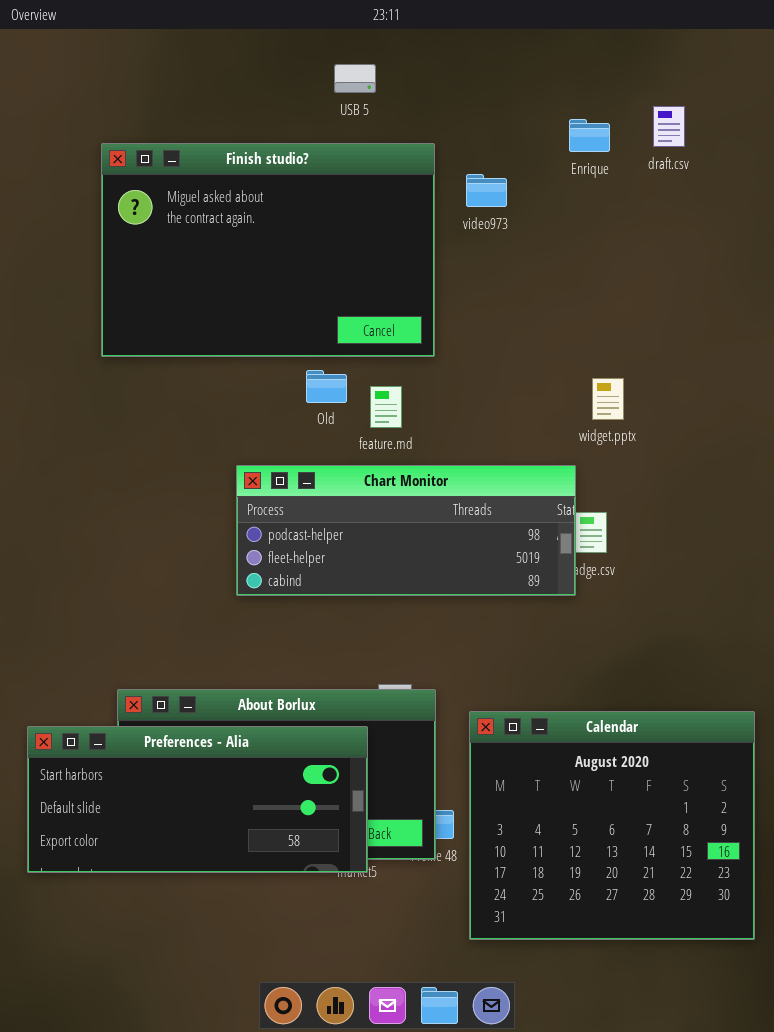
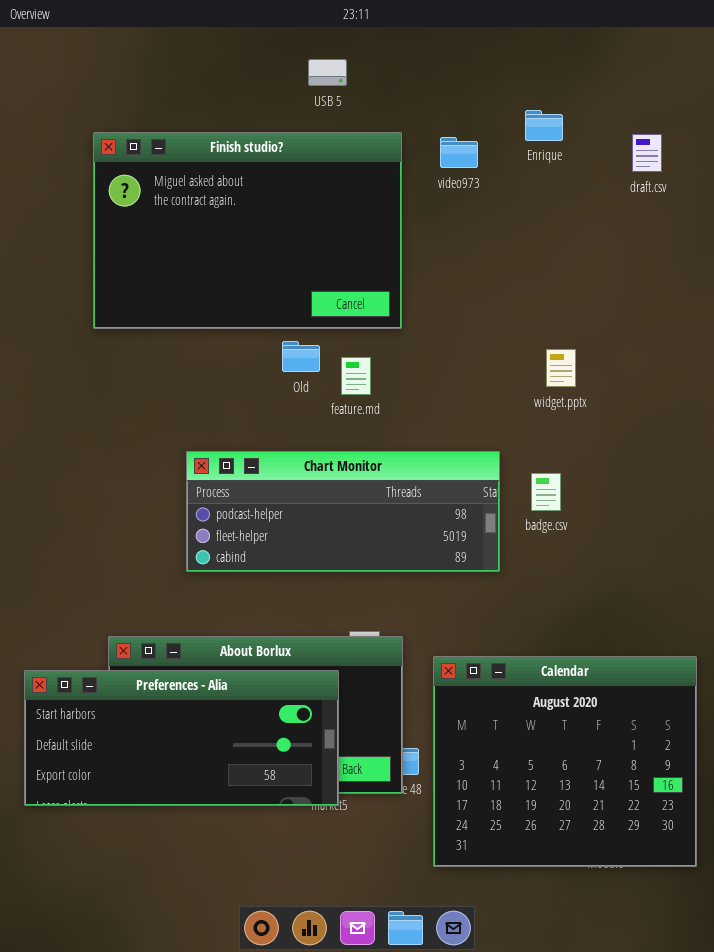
draft.csv: [653,106,685,147] -> [632,134,662,172], moved
video973: [466,174,507,207] -> [440,137,478,168], moved
Chart Monitor: [236,465,576,596] -> [186,451,500,572], moved

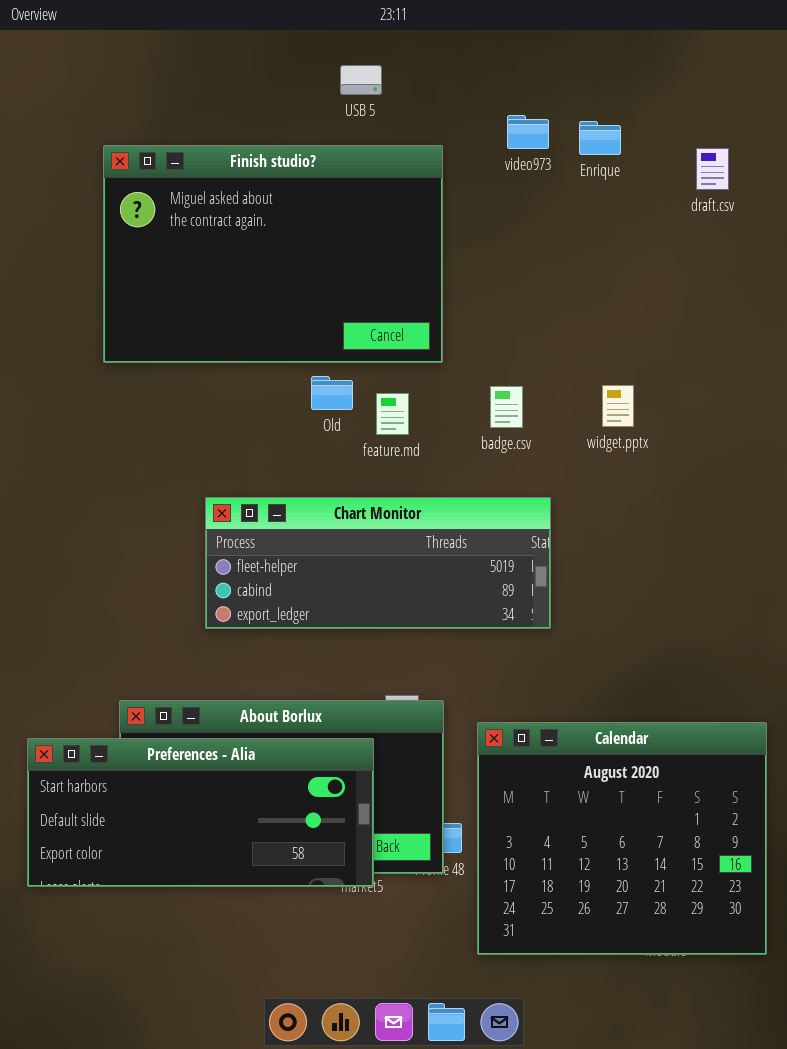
video973: [440,137,478,168] -> [507,115,549,149], moved
Chart Monitor: [186,451,500,572] -> [205,497,551,629], scrolled down 1 row
badge.csv: [531,473,561,511] -> [490,386,523,428], moved

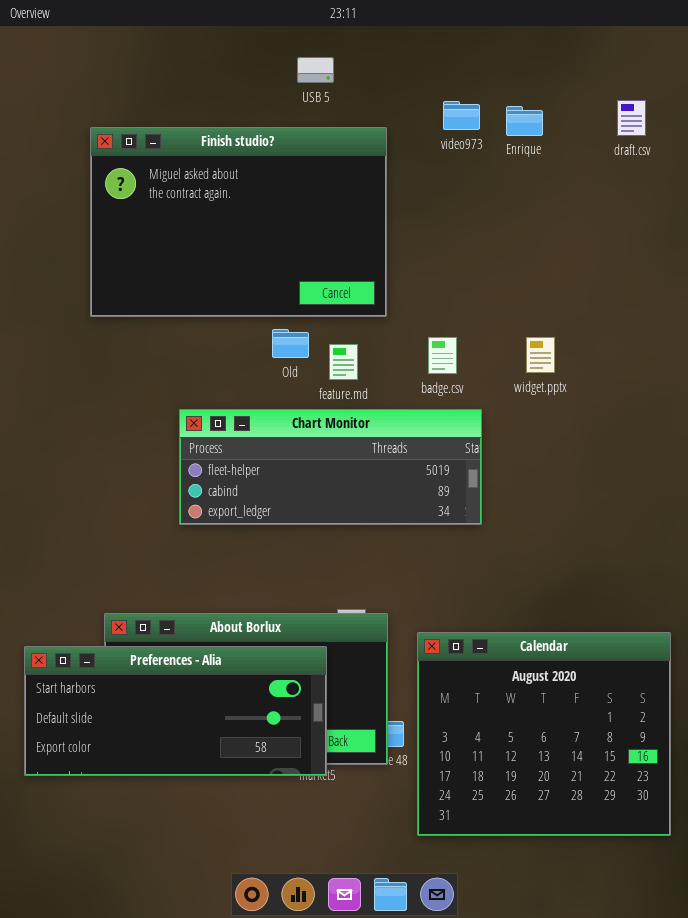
draft.csv: [696,148,729,190] -> [617,100,646,136], moved
Chart Monitor: [205,497,551,629] -> [179,409,482,525], moved

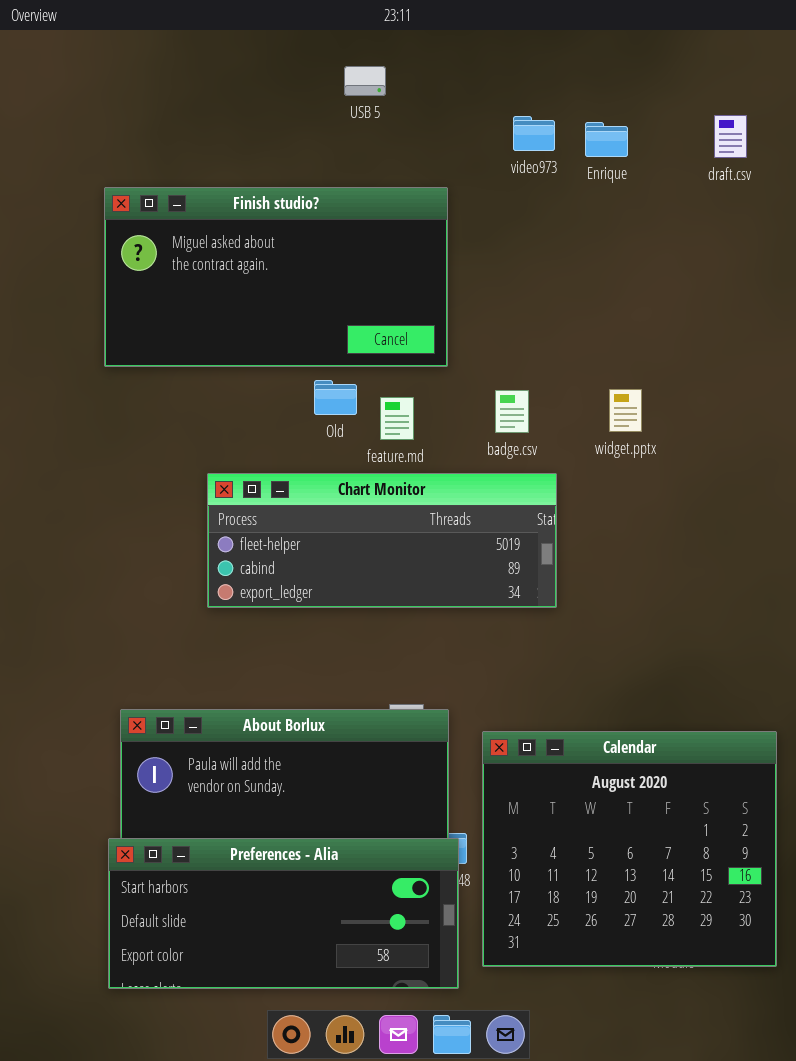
Finish studio?: [90,127,387,317] -> [104,187,448,367], resized
Preferences - Alia: [24,646,327,776] -> [108,838,459,989], moved

